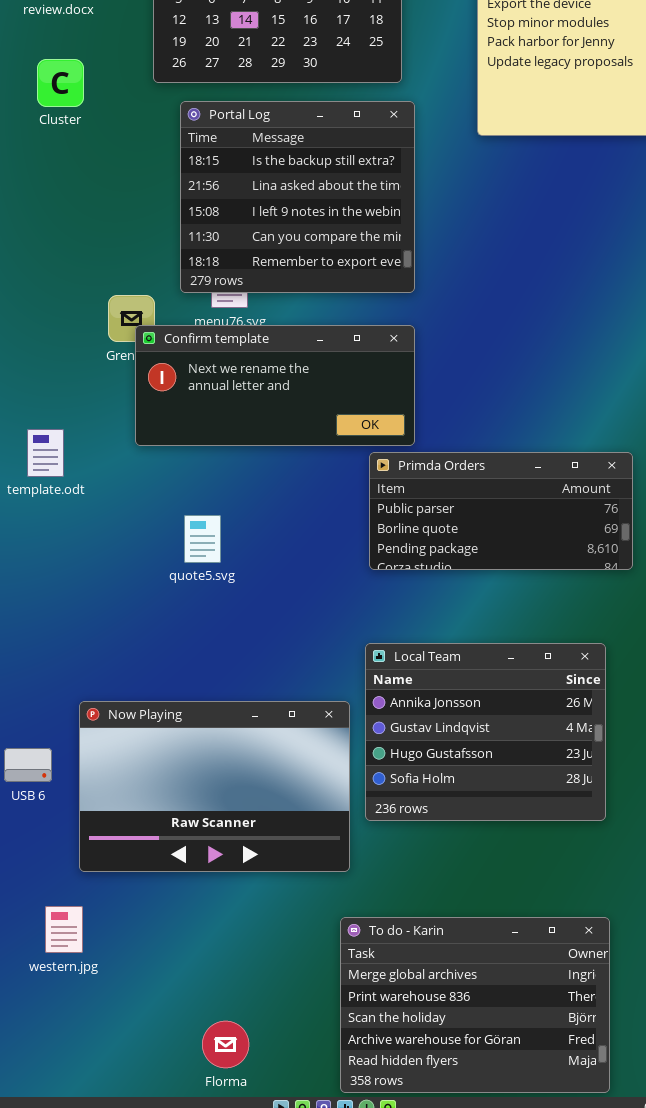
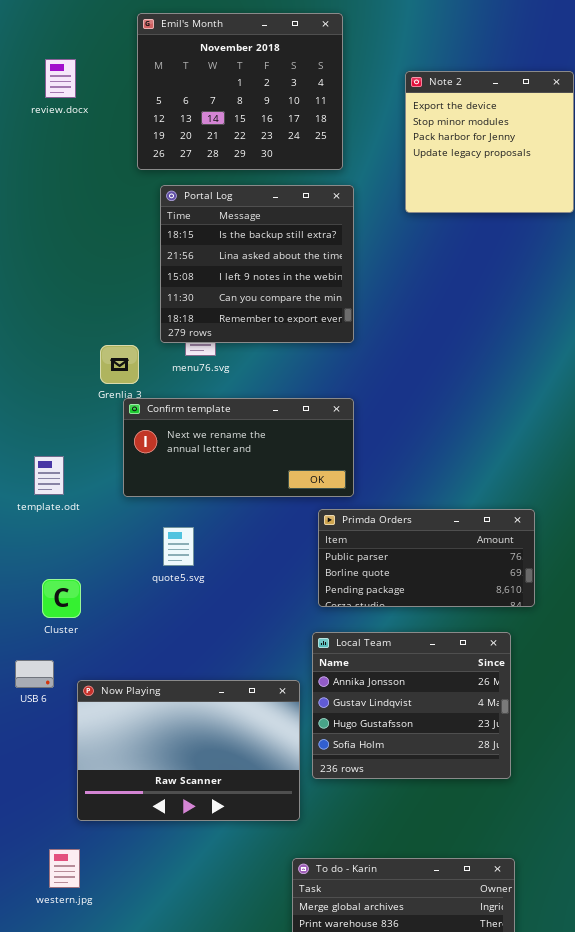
Cluster: [37,59,84,107] -> [42,579,81,618], moved
Confirm template: [135,325,415,446] -> [123,398,354,497], moved
Primda Orders: [369,452,633,570] -> [318,509,535,607], moved
USB 6: [4,748,52,782] -> [15,660,54,688], moved

